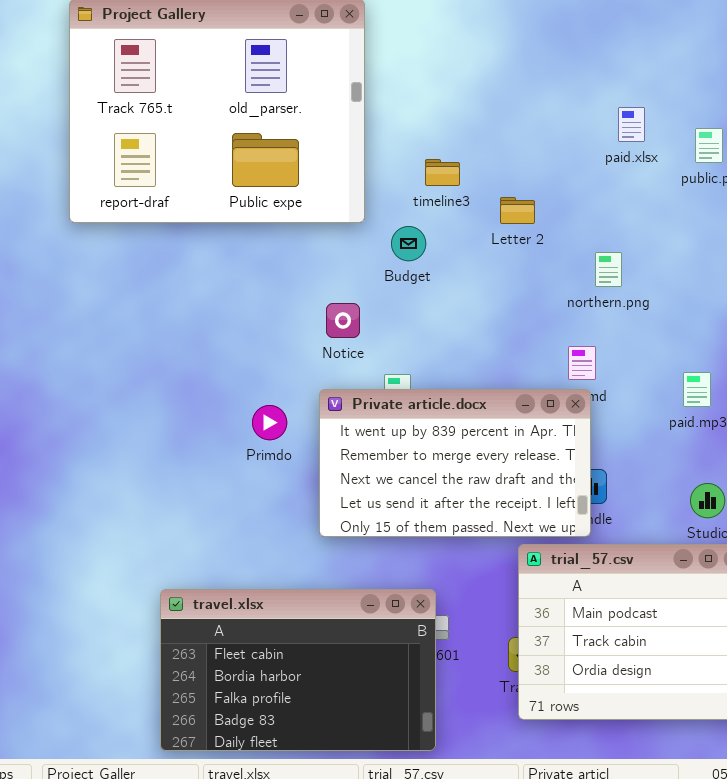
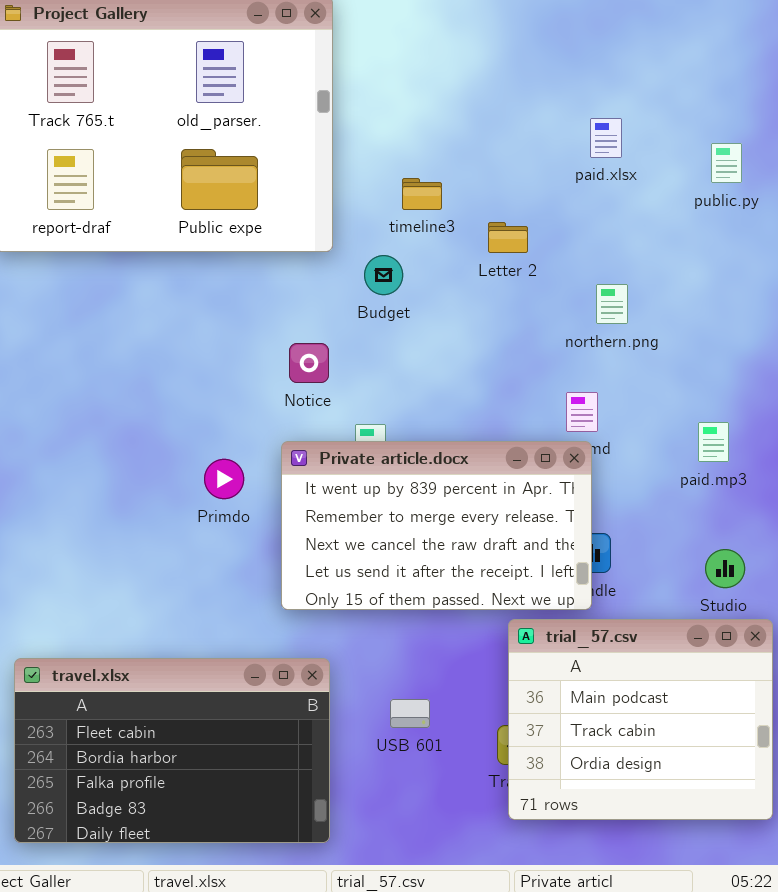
paid.xlsx: [618,107,645,142] -> [590,118,622,158], moved
travel.xlsx: [160,589,436,751] -> [14,658,330,843], moved

